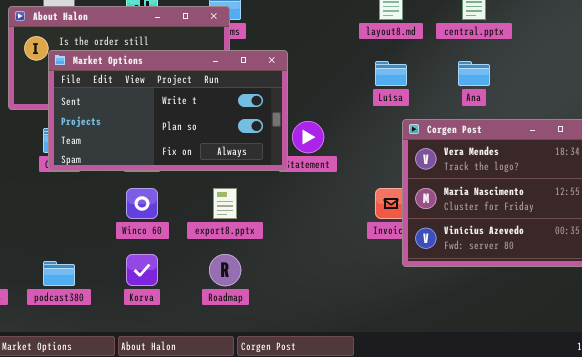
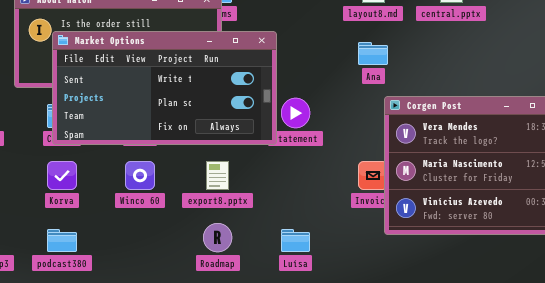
Luísa: [375,61,407,86] -> [281,229,310,252], moved
Ana: [458,61,490,86] -> [358,42,388,65], moved
Korva: [126,254,158,286] -> [47,161,77,190], moved

